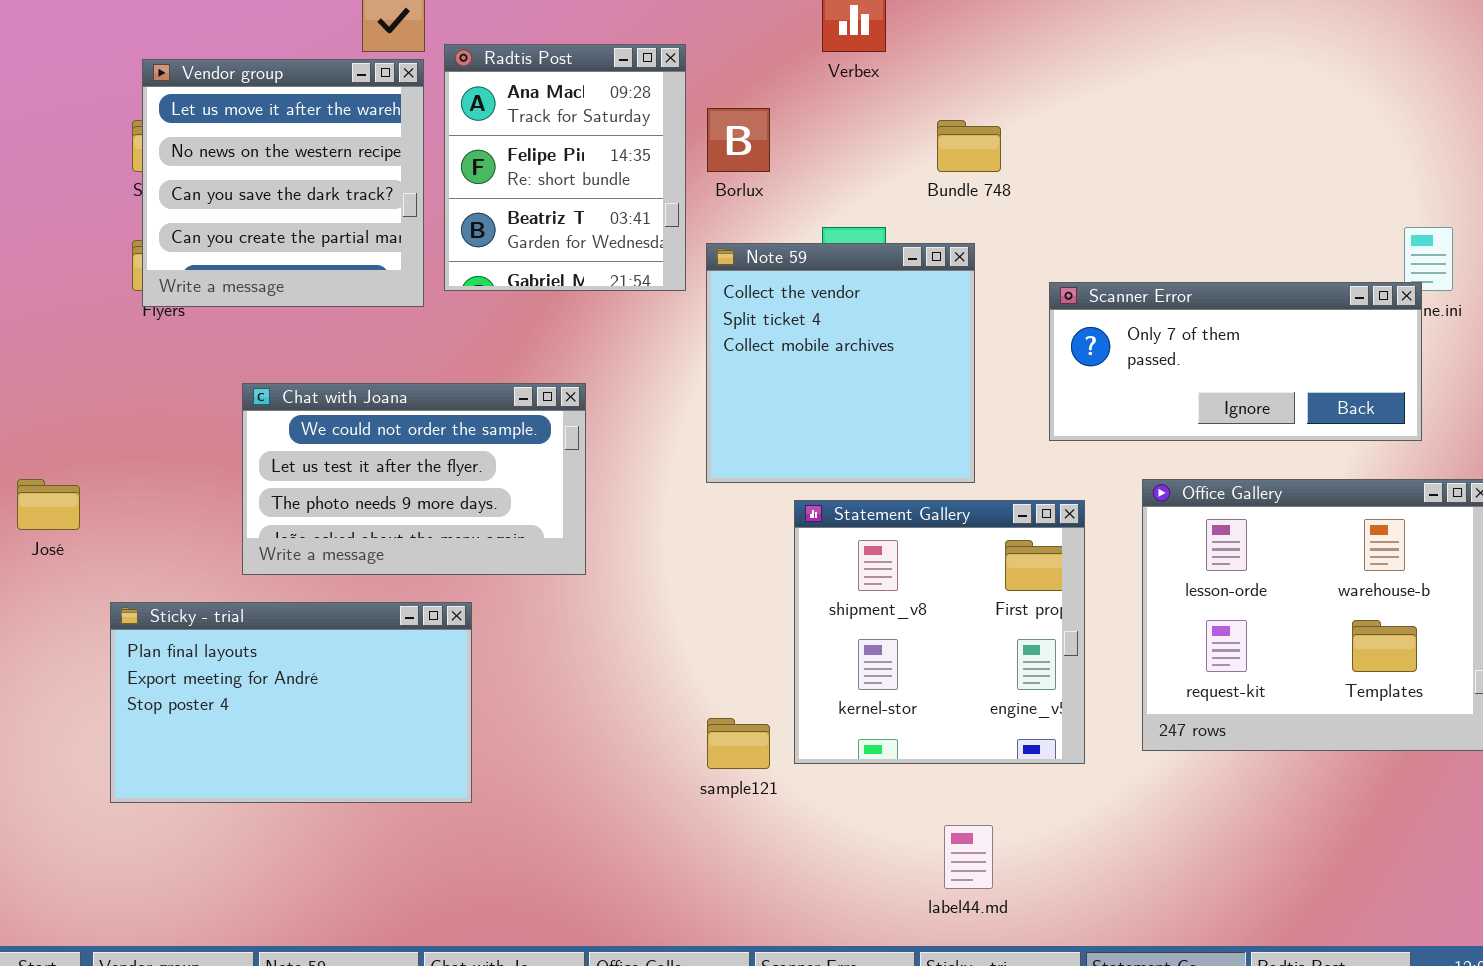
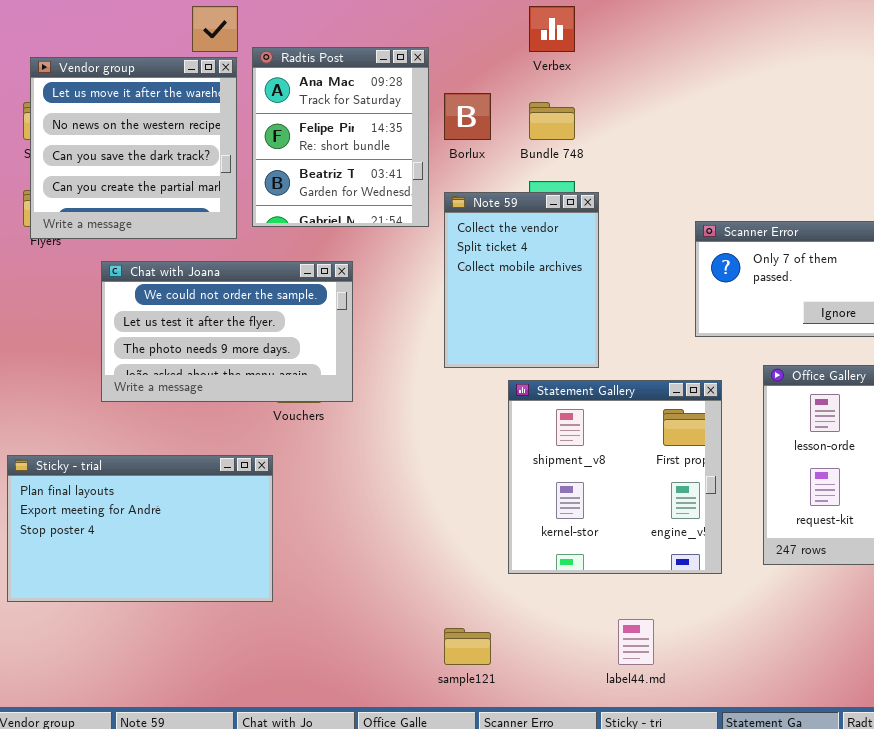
Bundle 748: [937,120,1001,172] -> [529,102,575,140], moved
Note 59: [706,243,975,483] -> [444,192,599,368], resized
Chat with Joana: [242,383,586,575] -> [101,261,353,402], moved
sample121: [707,718,770,769] -> [444,628,491,665], moved

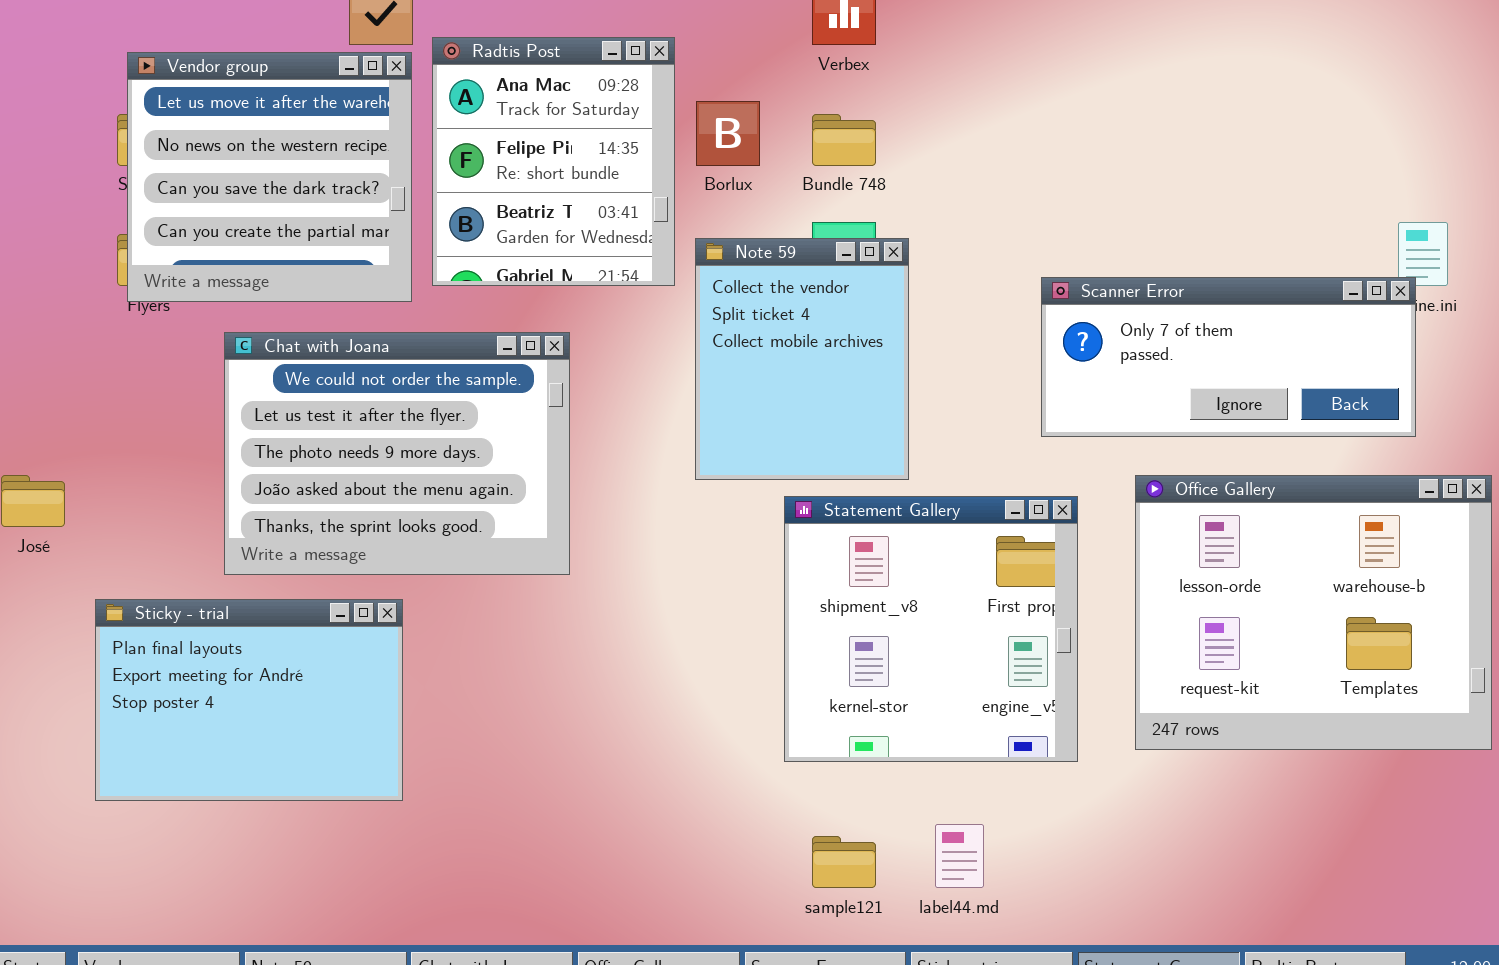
Chat with Joana: [101,261,353,402] -> [224,332,570,575], resized
Sticky - trial: [7,455,273,602] -> [95,599,403,801], resized
sample121: [444,628,491,665] -> [812,836,876,888], moved

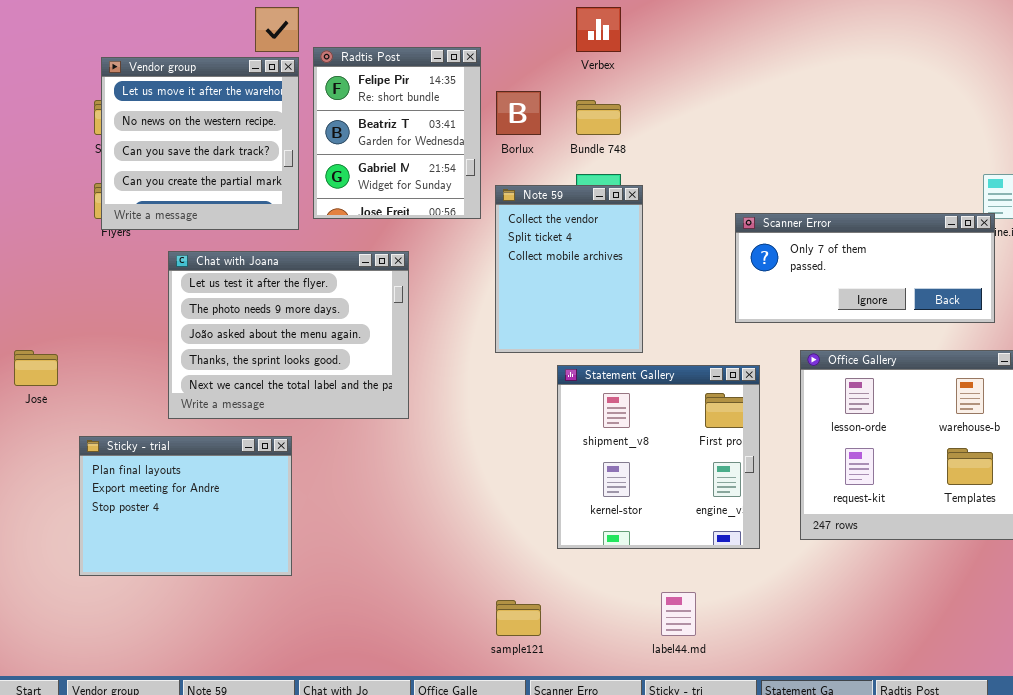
Radtis Post: [432,37,675,286] -> [313,47,481,219], scrolled down 1 row
Chat with Joana: [224,332,570,575] -> [168,251,409,419], scrolled down 1 row
sample121: [812,836,876,888] -> [496,600,541,636], moved

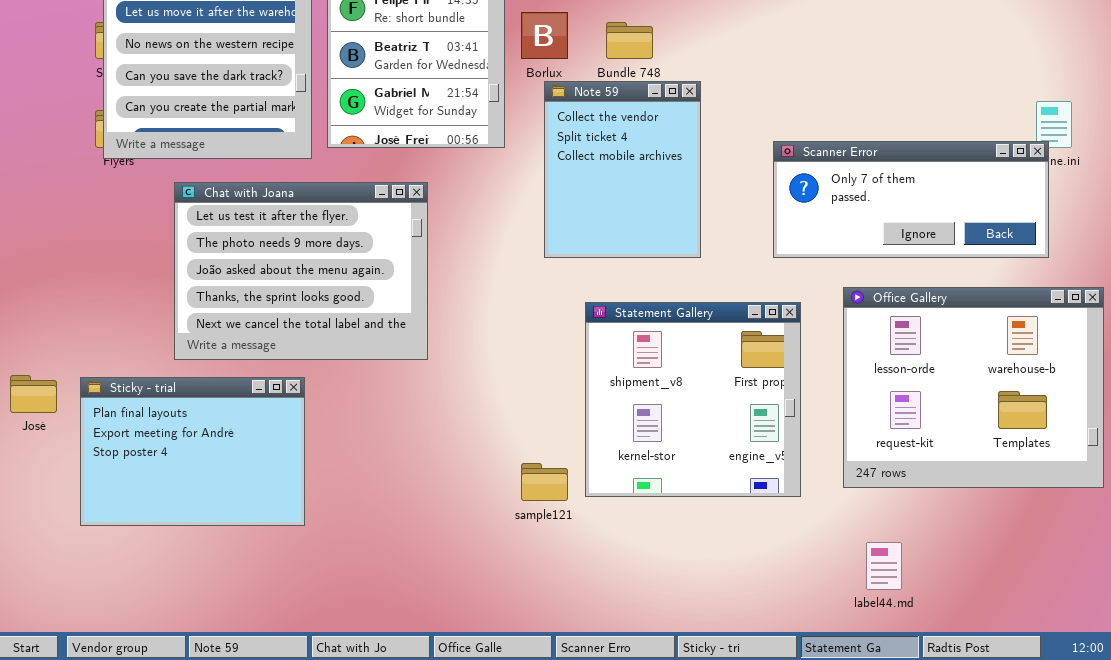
Note 59: [495,185,643,353] -> [544,81,701,258], moved
José: [14,350,58,386] -> [10,375,57,413], moved
label44.md: [661,592,696,636] -> [866,542,902,590], moved
sample121: [496,600,541,636] -> [521,463,568,501], moved

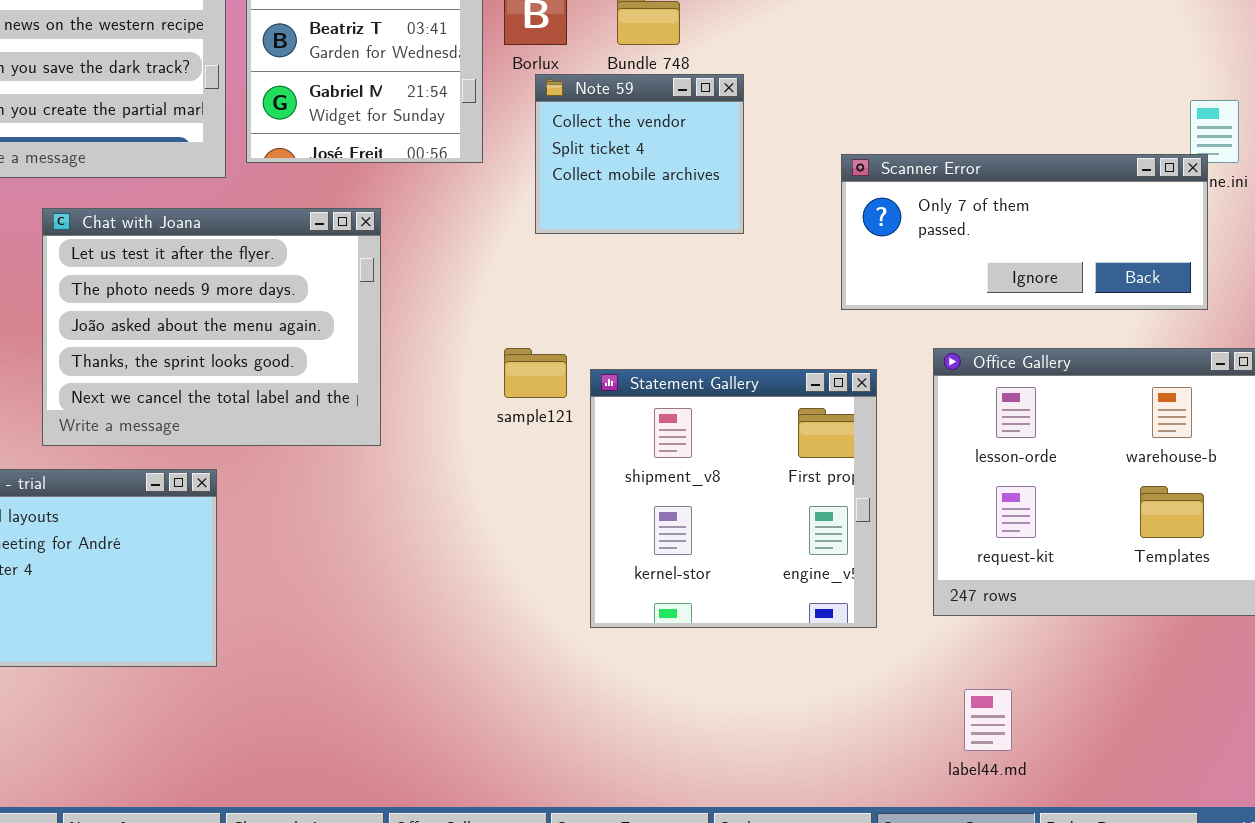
Note 59: [544,81,701,258] -> [535,74,744,234], resized
sample121: [521,463,568,501] -> [504,348,567,398], moved

